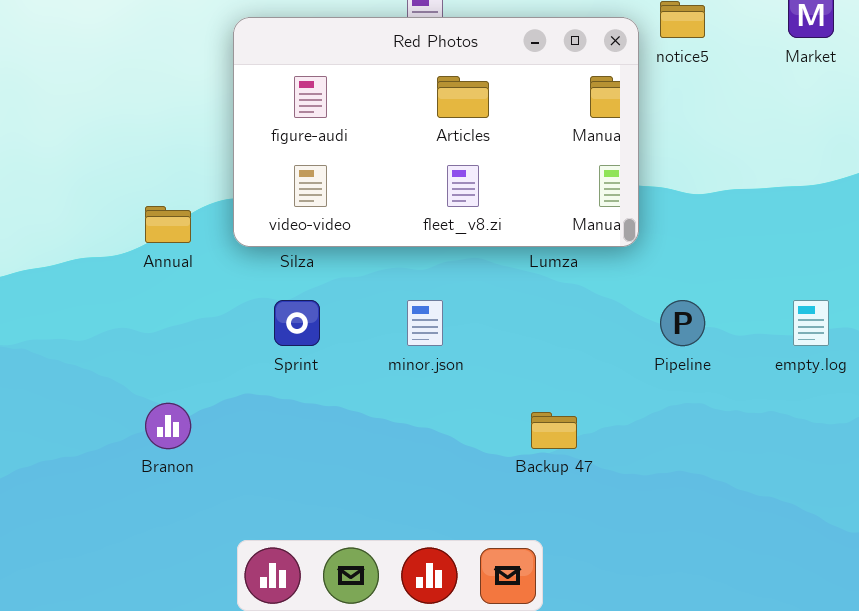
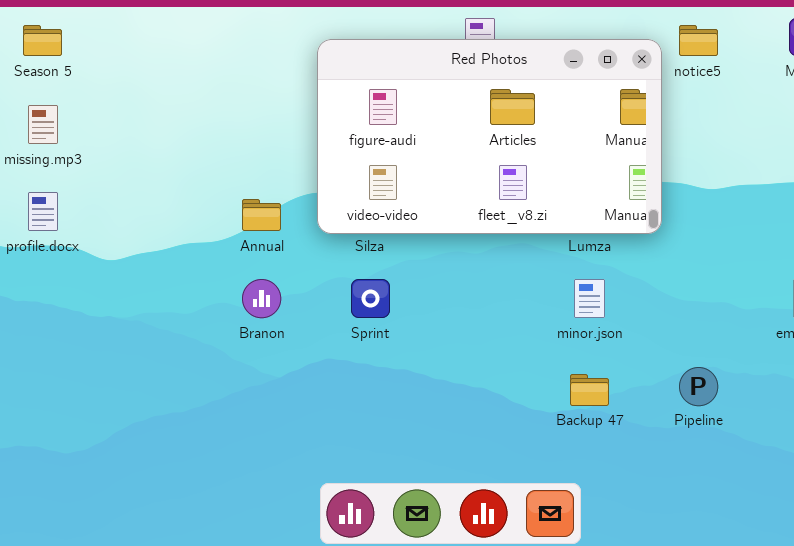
minor.json: [407,300,443,346] -> [574,279,605,318], moved
Pipeline: [660,300,705,346] -> [679,367,718,406], moved
Branon: [145,403,191,449] -> [242,279,281,318], moved

